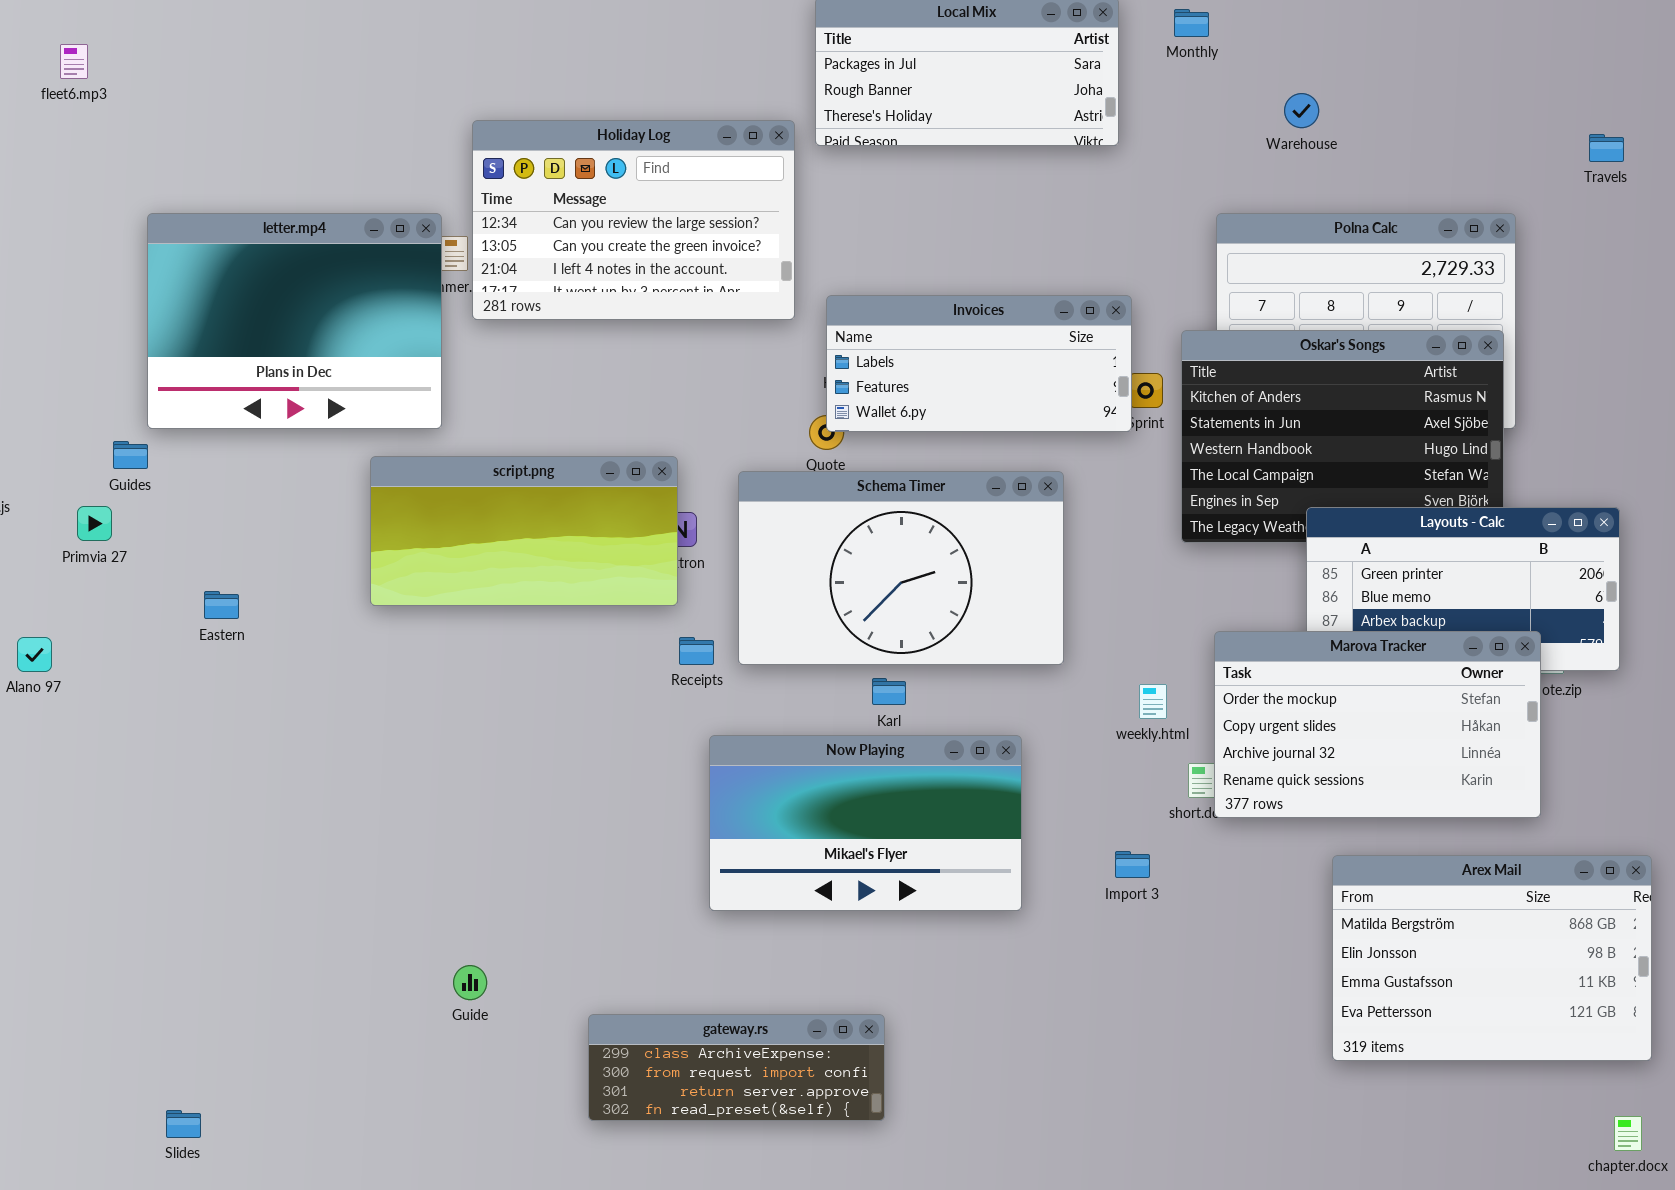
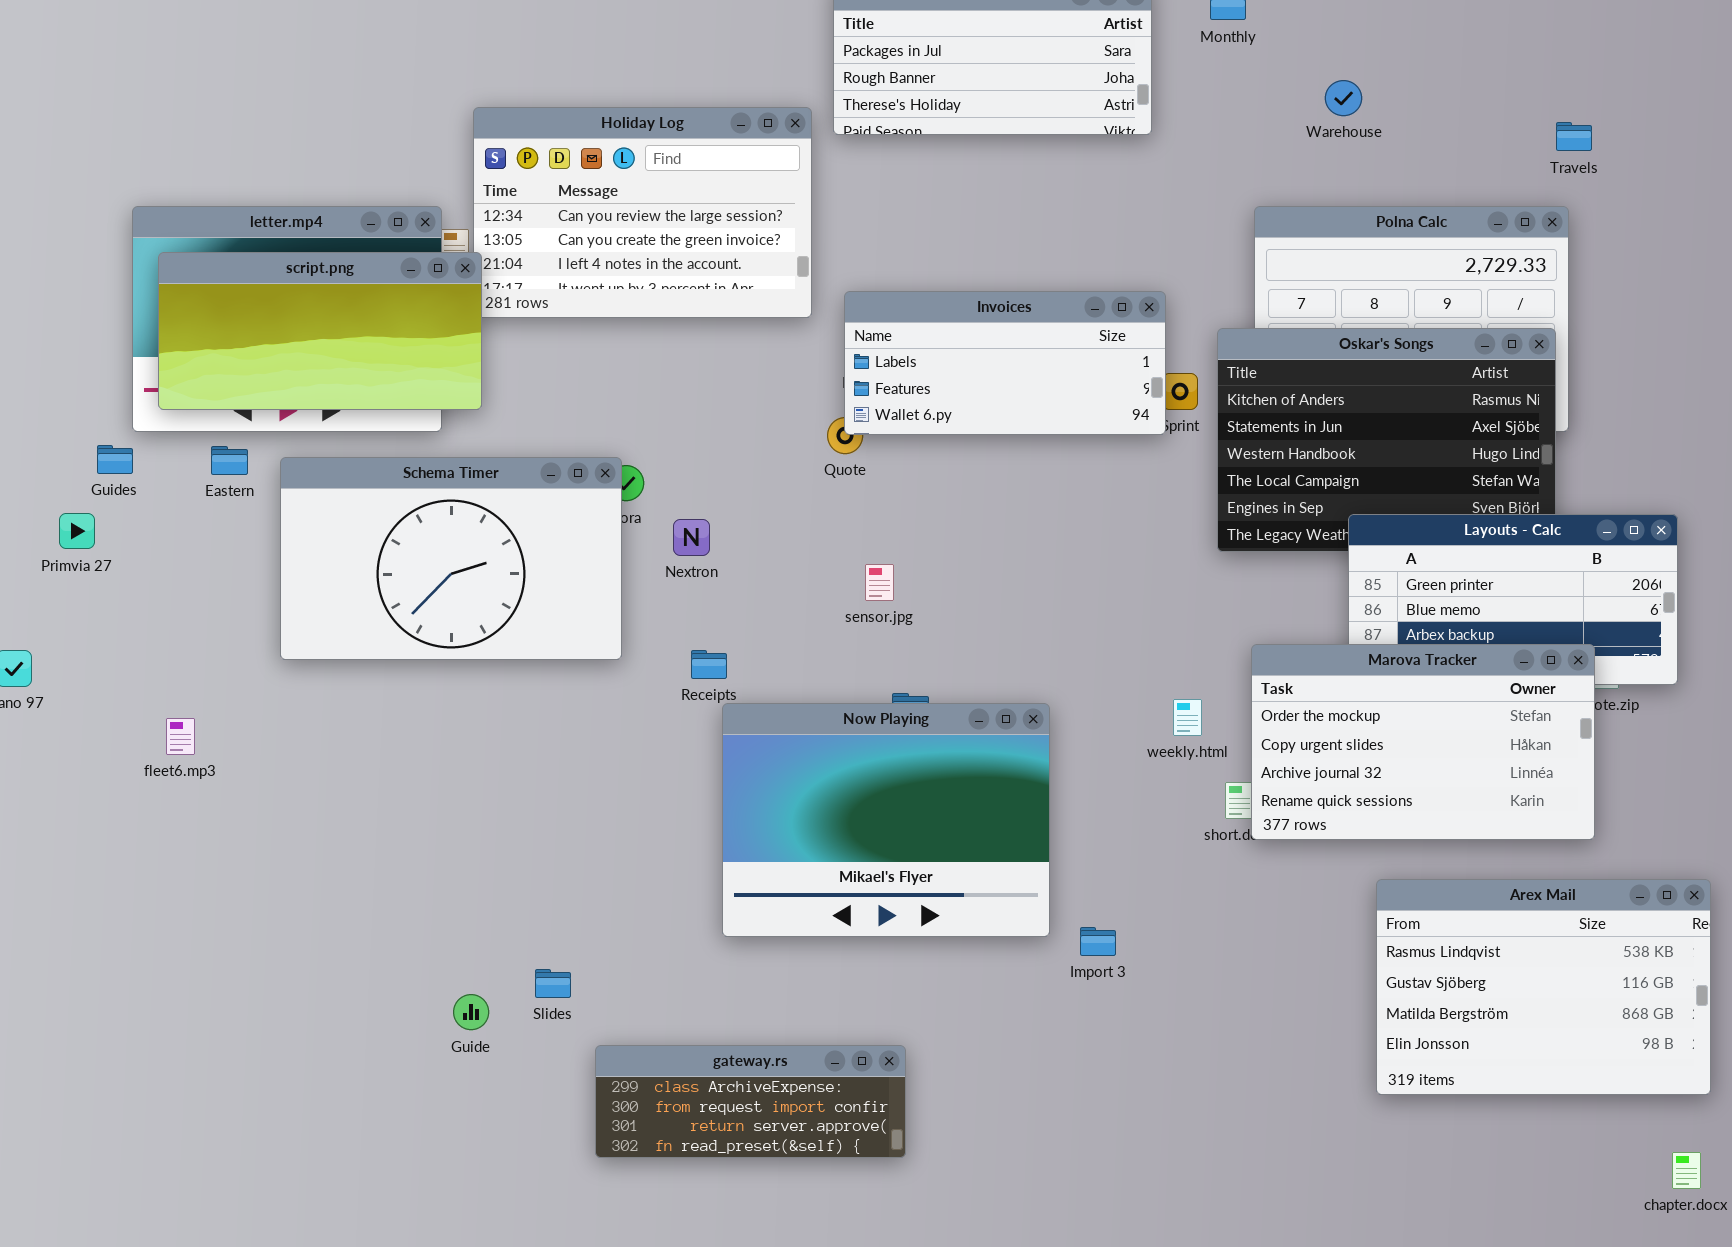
fleet6.mp3: [60,44,88,79] -> [166,718,195,755], moved
Travels: [1589,134,1624,162] -> [1556,122,1592,151], moved
script.png: [370,456,678,606] -> [158,252,482,410], moved
Schema Timer: [738,471,1064,665] -> [280,457,622,660], moved
Eastern: [204,591,239,619] -> [211,446,248,475], moved
Now Playing: [709,735,1022,911] -> [722,703,1050,937], resized
Import 3: [1115,851,1150,878] -> [1080,927,1116,956], moved
Arex Mail: [1332,855,1652,1061] -> [1376,879,1711,1095], scrolled up 2 rows
Slides: [166,1110,201,1138] -> [535,969,571,998], moved

